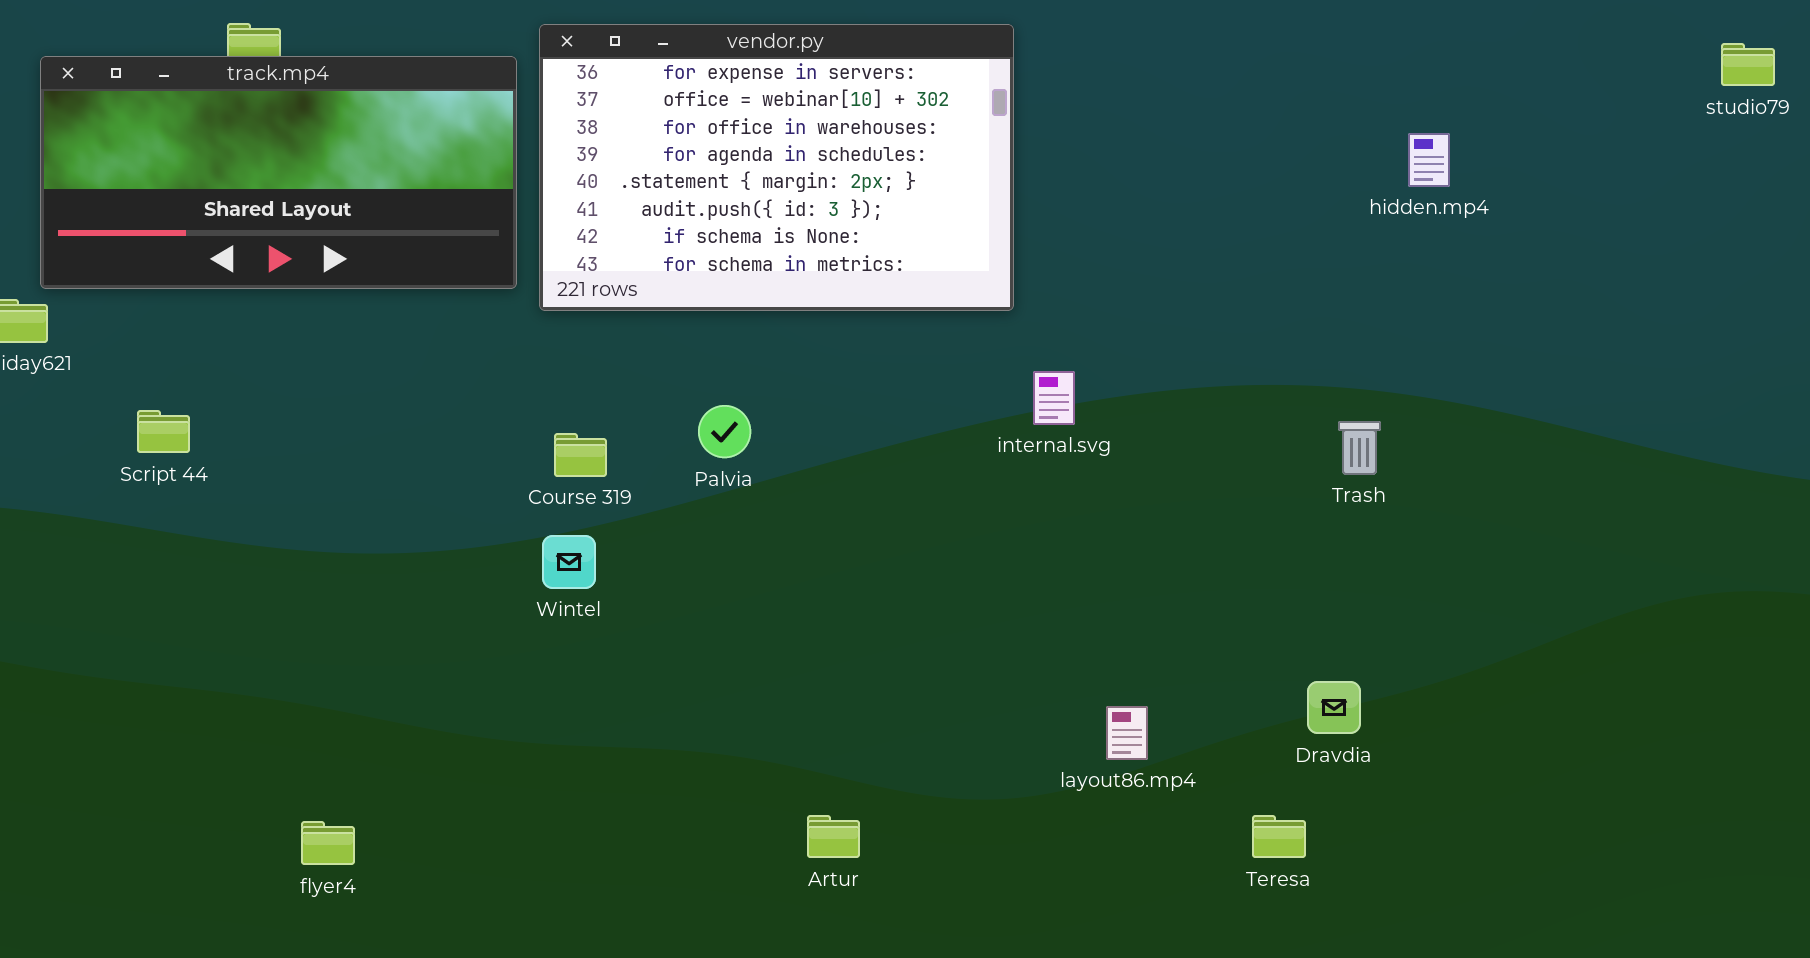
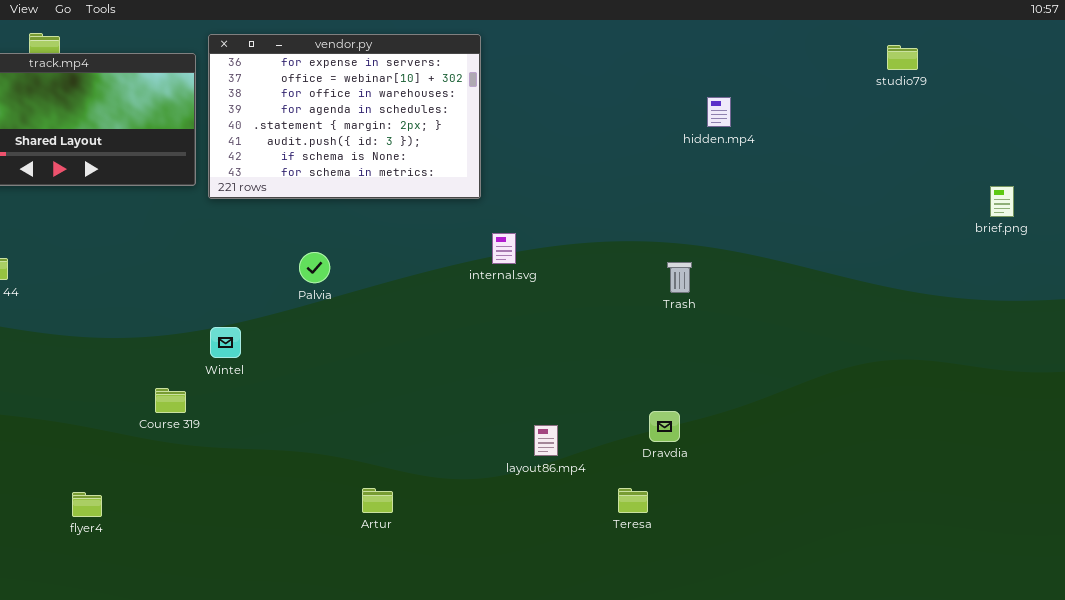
Course 319: [554,433,607,477] -> [155,388,186,413], moved

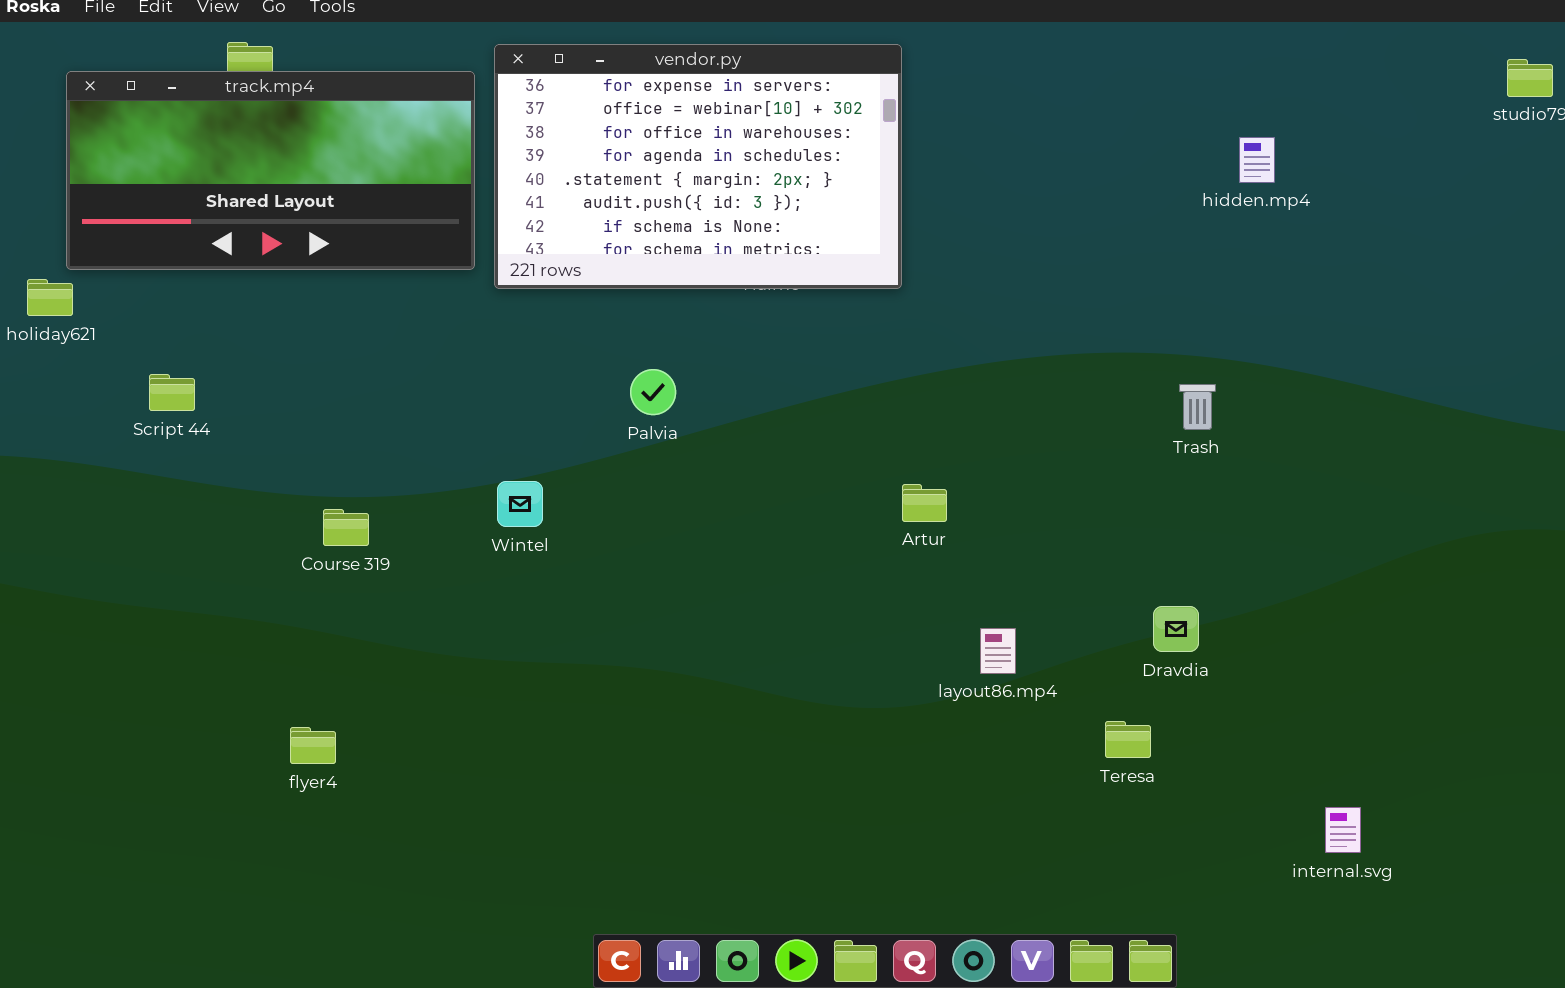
internal.svg: [492,233,516,264] -> [1325,807,1361,853], moved
Course 319: [155,388,186,413] -> [323,509,369,546], moved
Artur: [362,488,393,513] -> [902,484,947,522], moved

